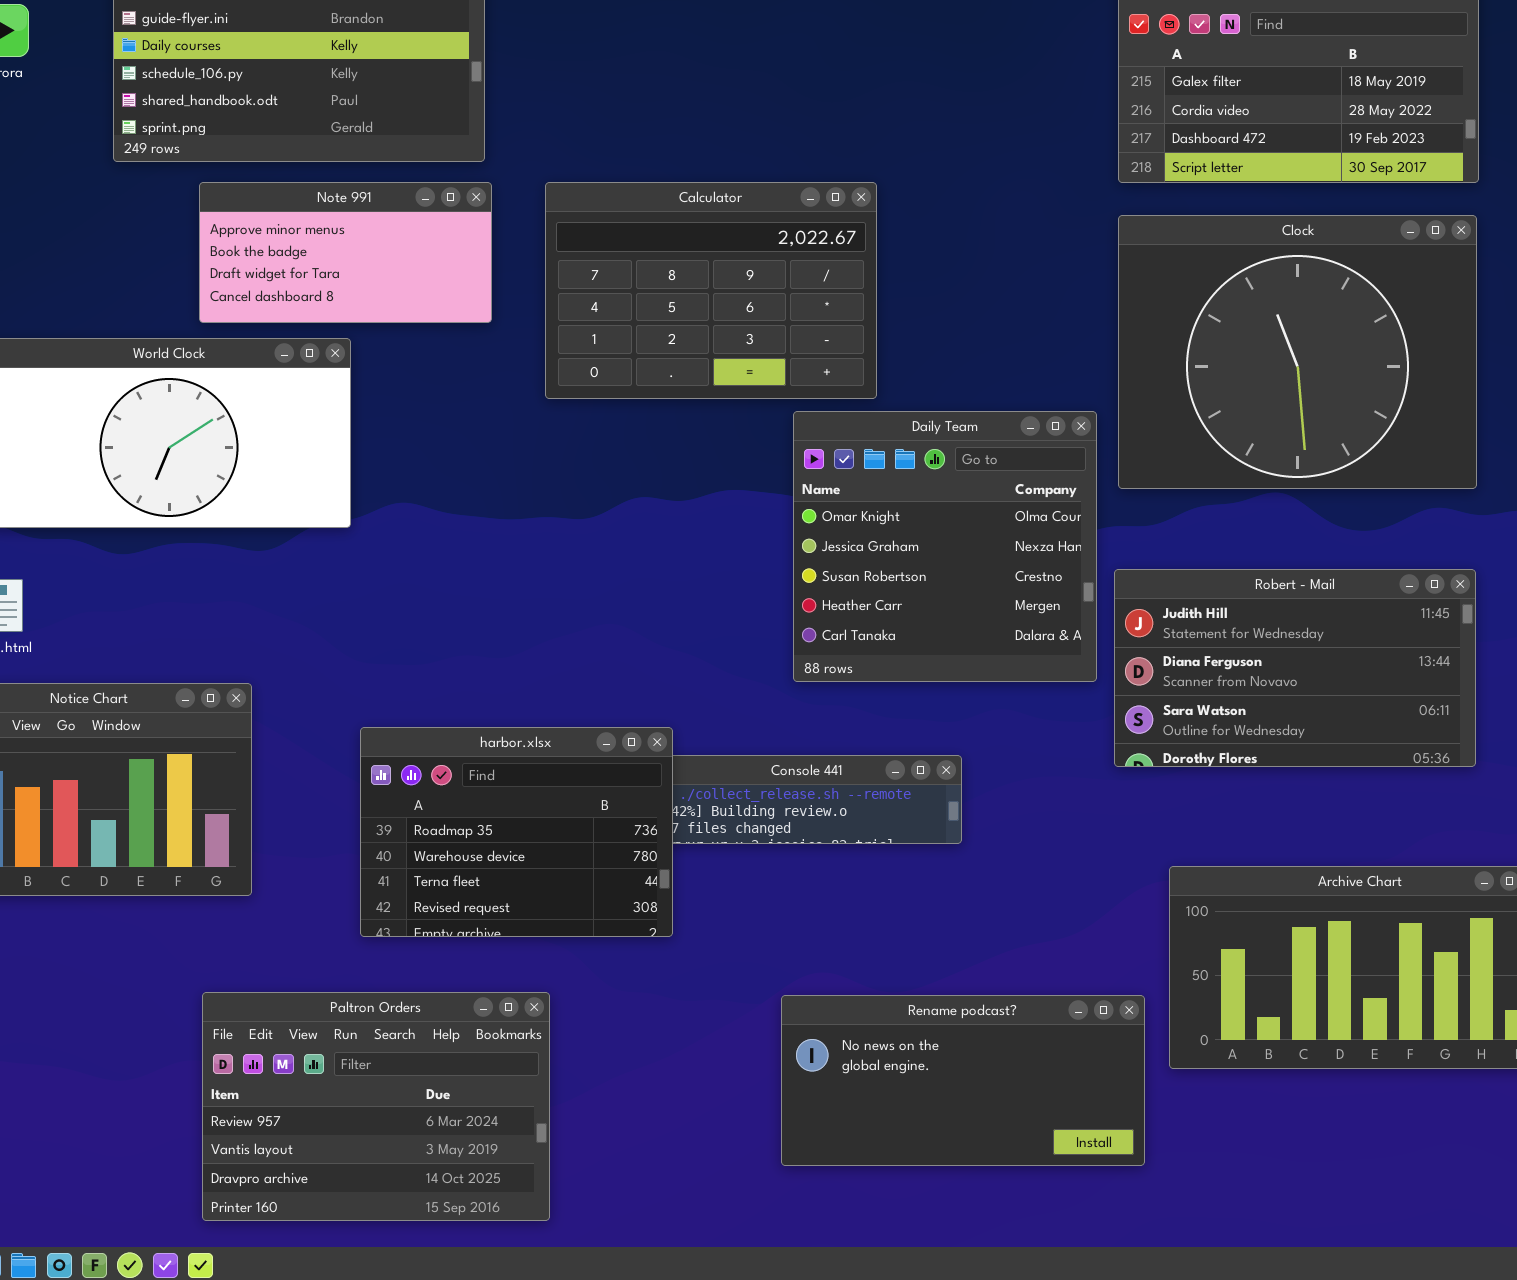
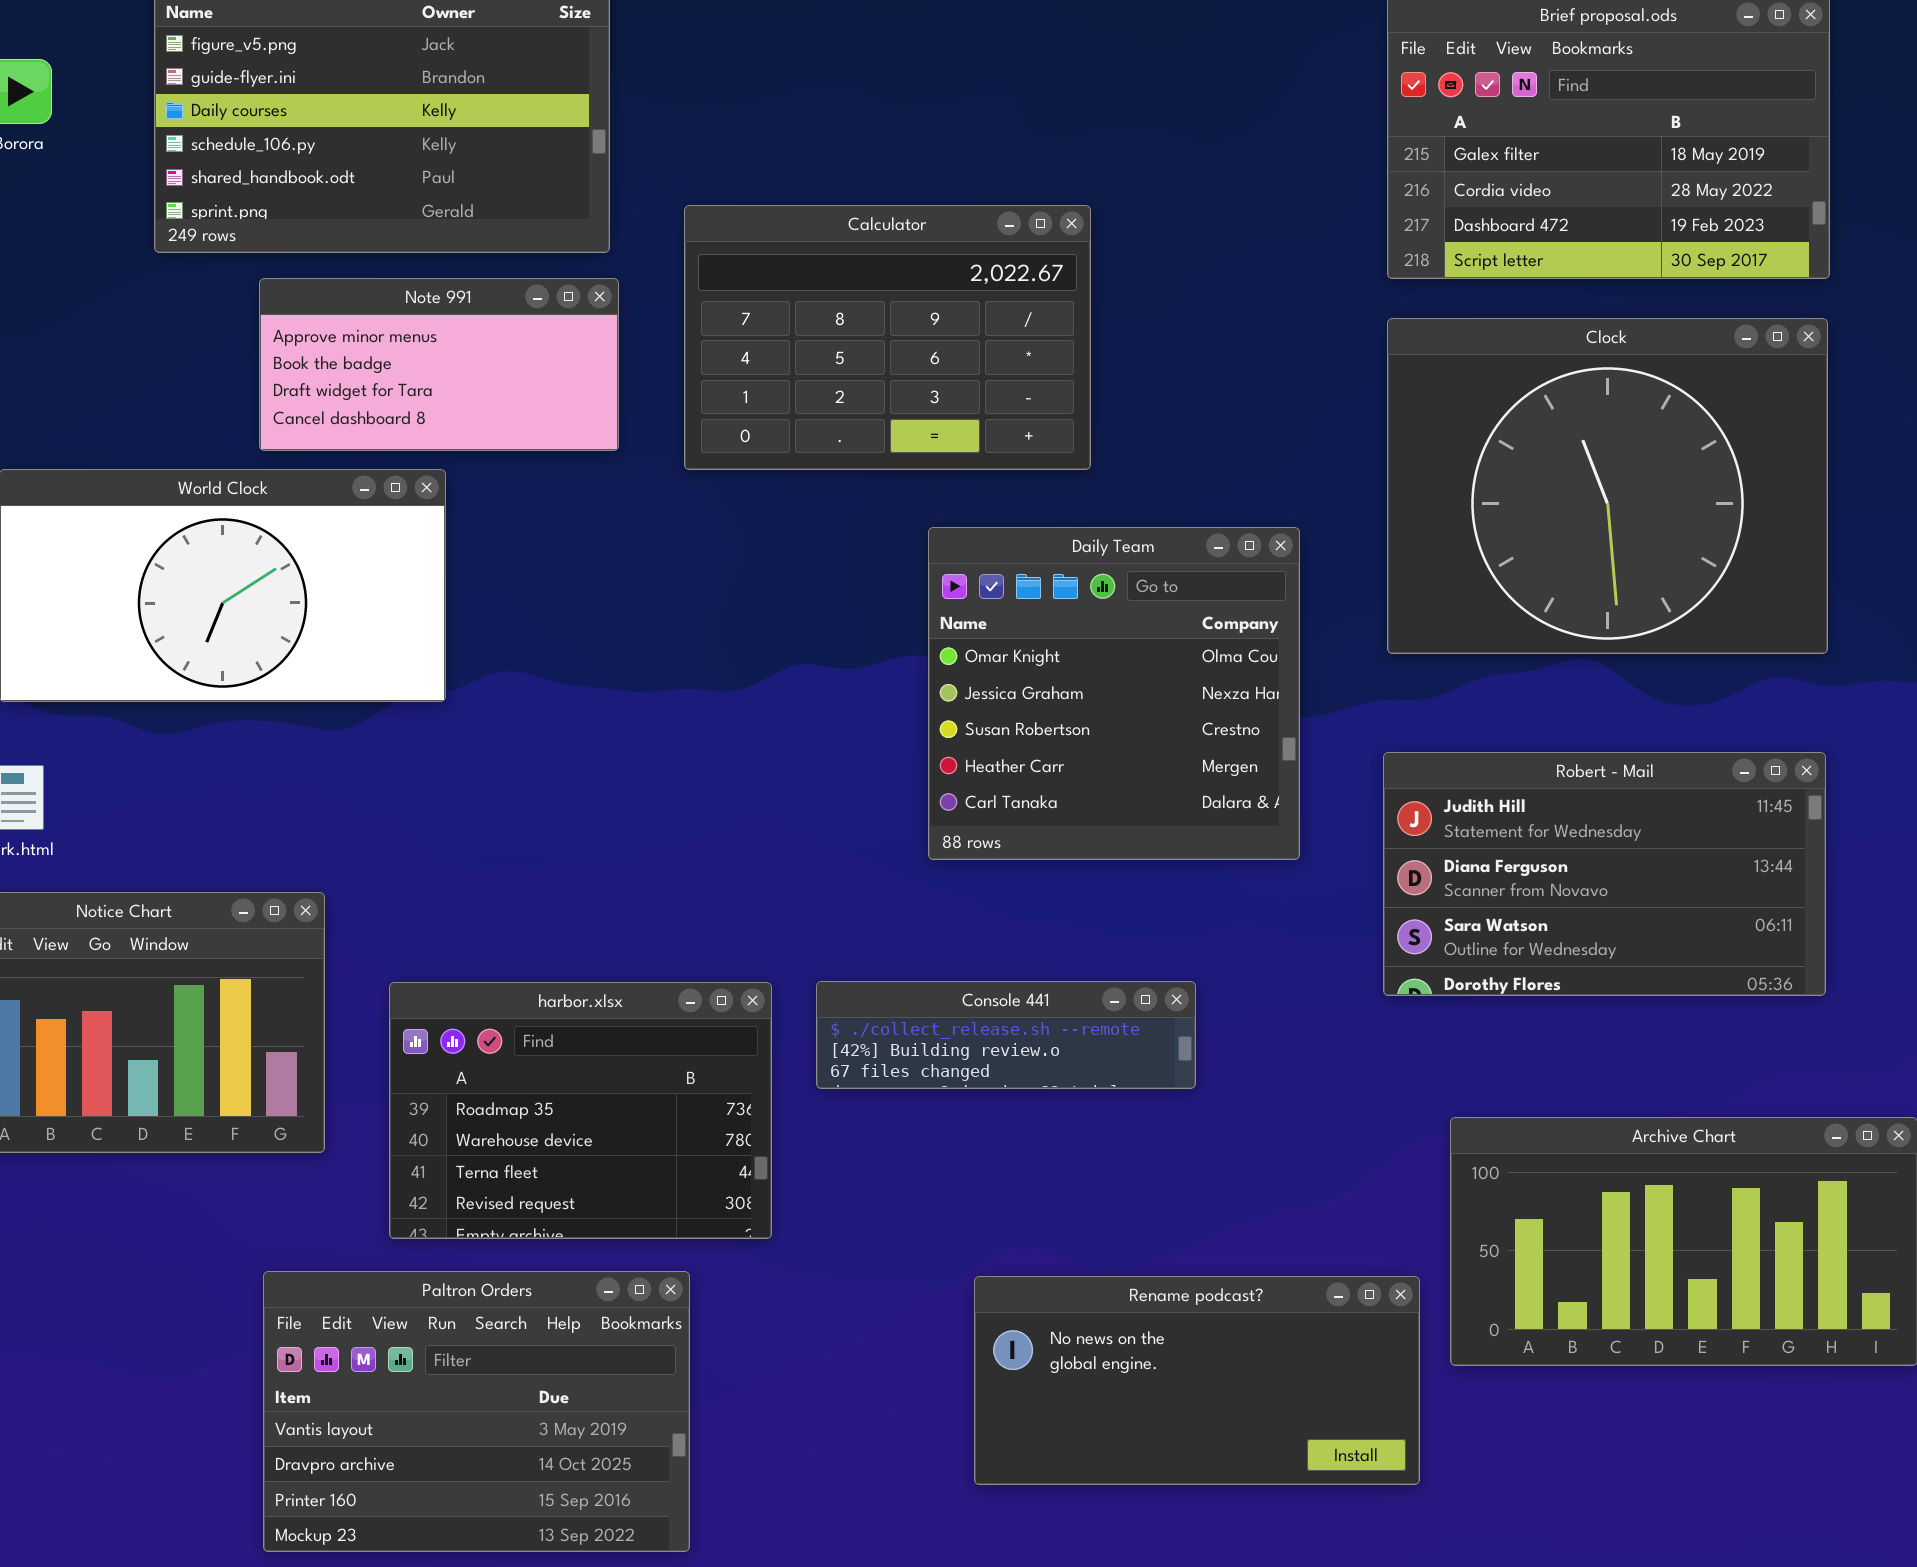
Calculator: [545,182,877,399] -> [684,205,1091,470], moved
Daily Team: [793,411,1097,682] -> [928,527,1300,860], moved
harbor.xlsx: [360,727,673,937] -> [389,982,772,1239], moved
Paltron Orders: [202,992,550,1221] -> [263,1271,690,1552], scrolled down 1 row

